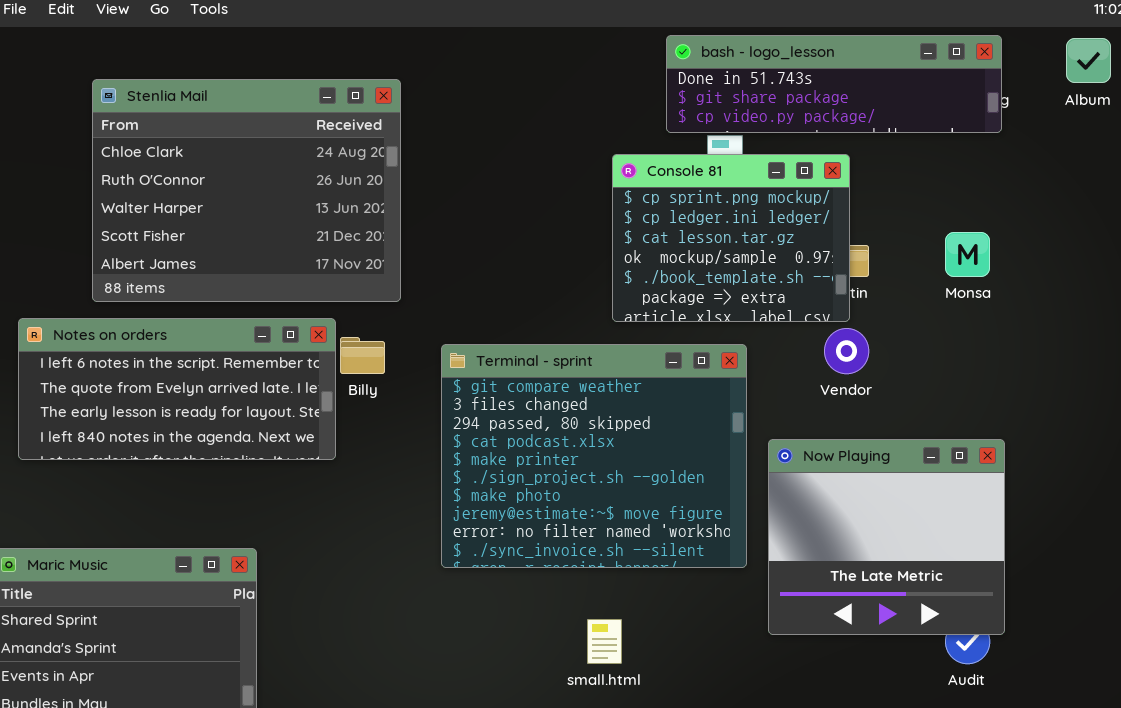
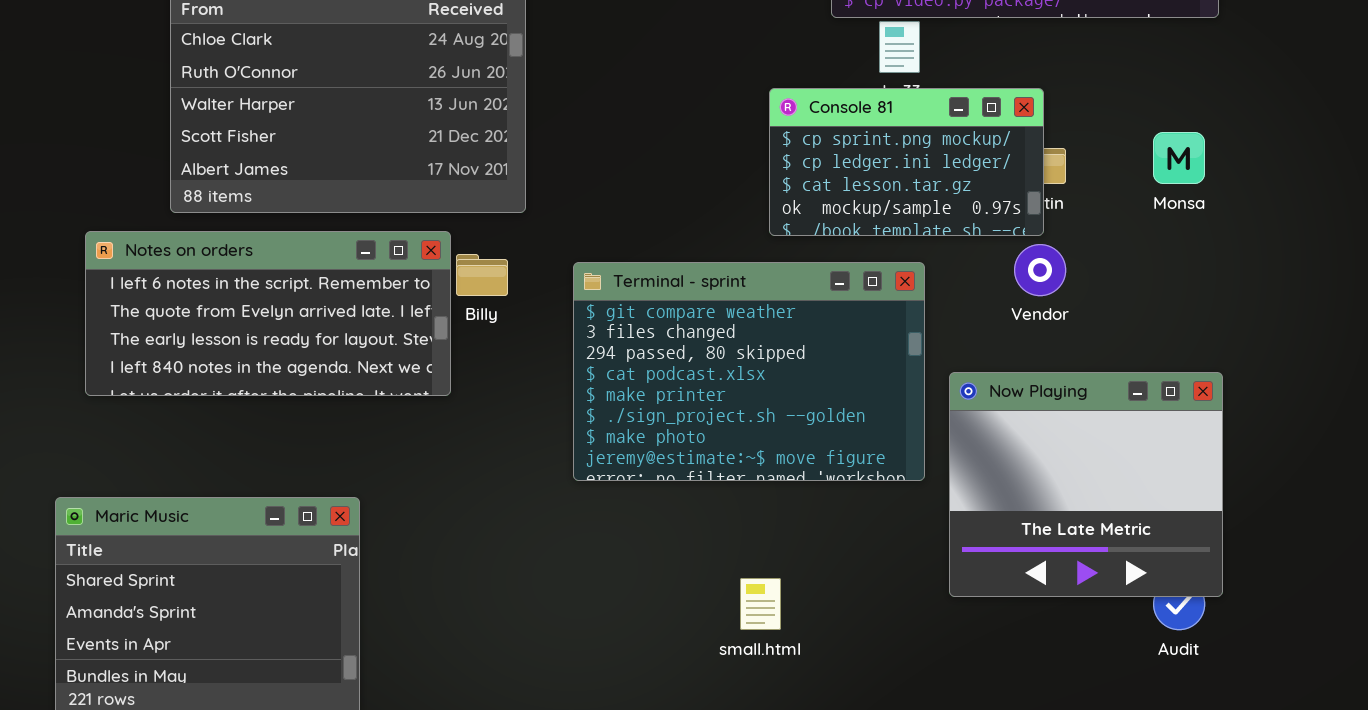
Console 81: [612,154,850,322] -> [769,88,1044,236], resized
Terminal - sprint: [441,344,747,568] -> [573,262,925,481], resized

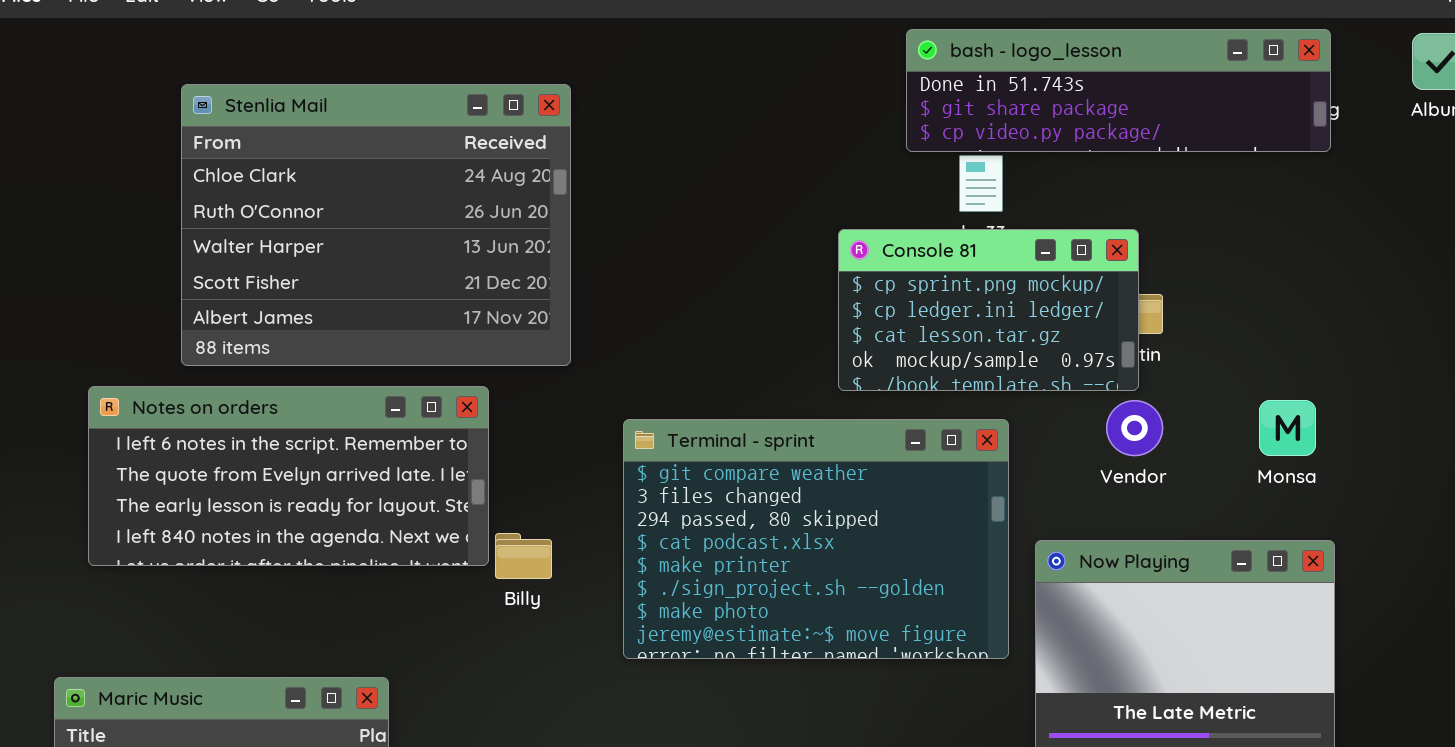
Monsa: [1153,132,1205,184] -> [1259,400,1316,456], moved
Billy: [456,254,508,296] -> [495,533,552,579], moved

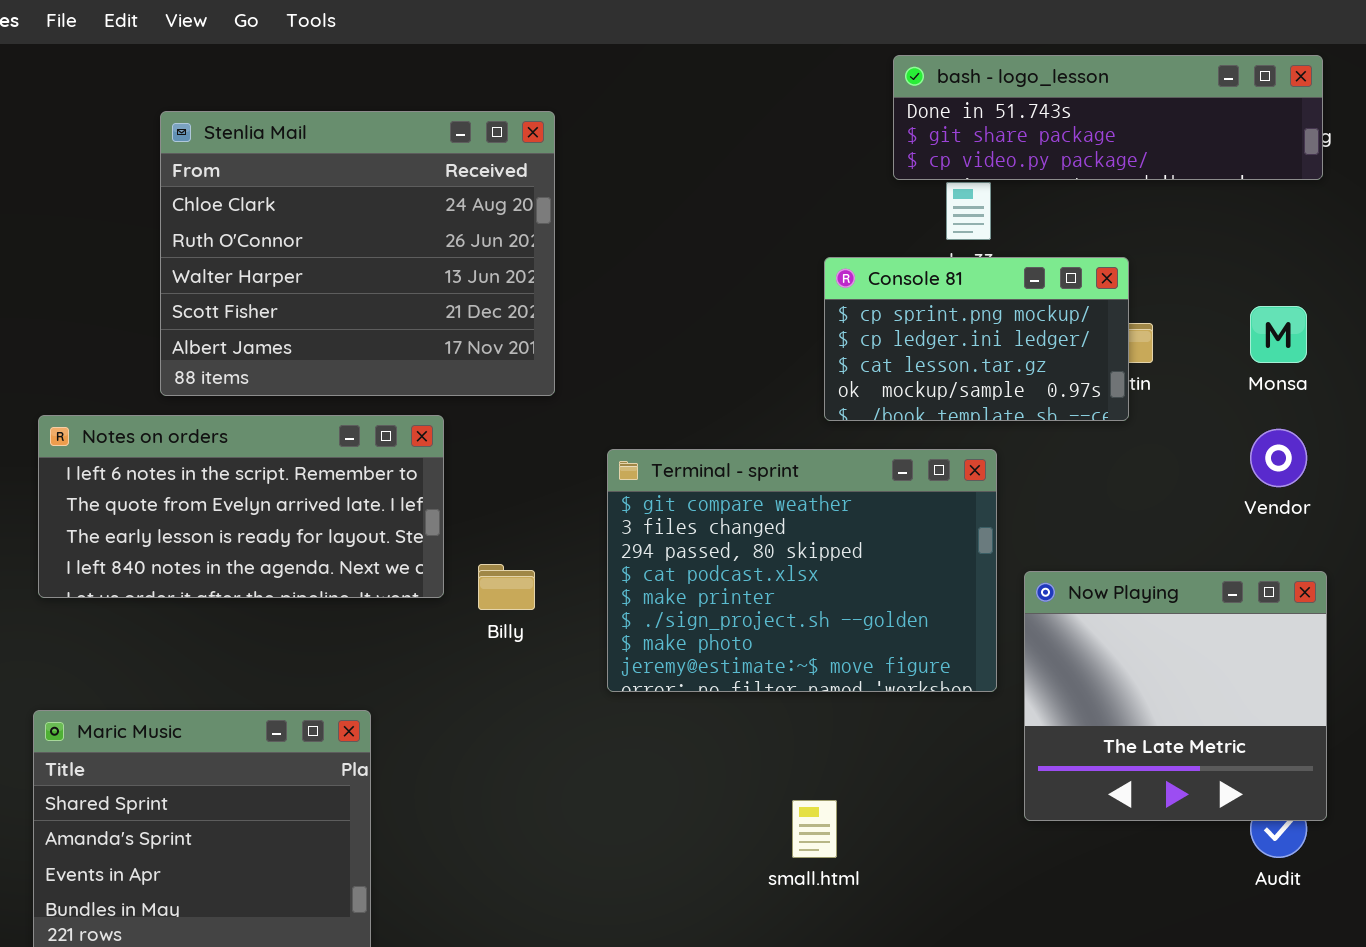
Notes on orders: [88,386,489,566] -> [38,415,444,598], moved
Vendor: [1106,400,1163,456] -> [1250,429,1307,487], moved
Monsa: [1259,400,1316,456] -> [1250,306,1307,363], moved

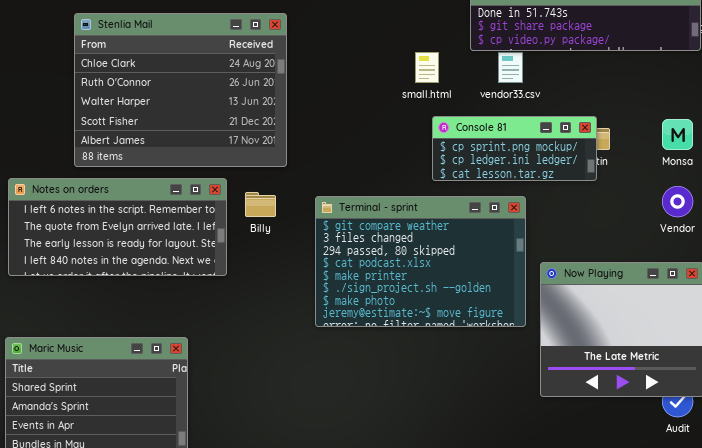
Console 81: [824,257,1129,421] -> [432,116,597,181], resized
Billy: [478,564,535,610] -> [245,192,276,217], moved
small.html: [792,800,837,858] -> [415,52,439,83], moved

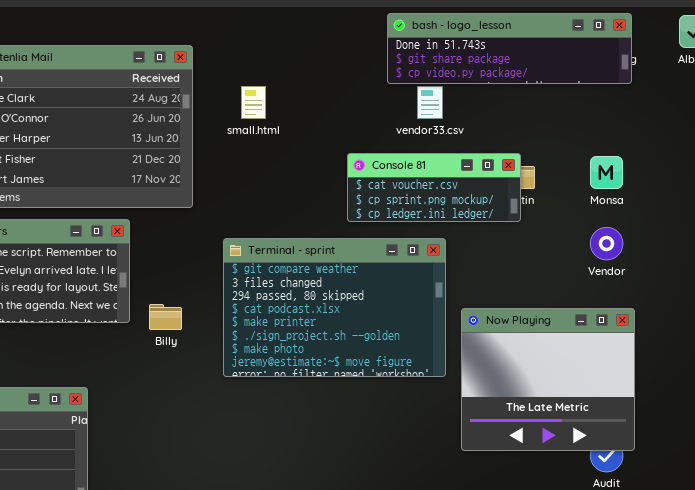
small.html: [415,52,439,83] -> [241,86,266,119], moved
Console 81: [432,116,597,181] -> [347,153,521,222], scrolled up 1 row
Billy: [245,192,276,217] -> [149,304,182,330], moved

